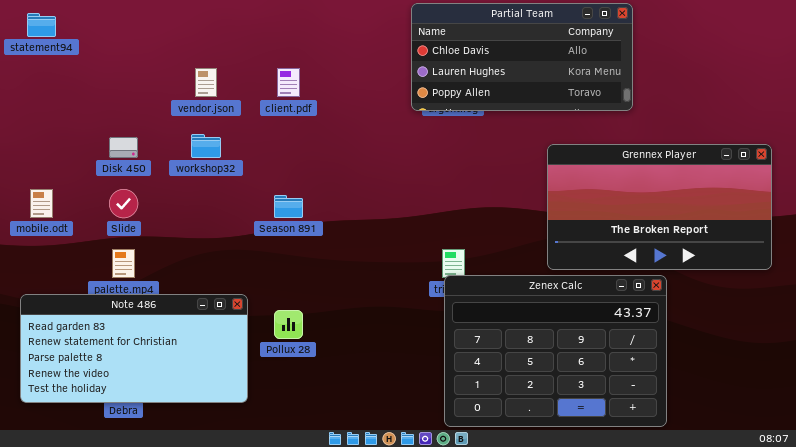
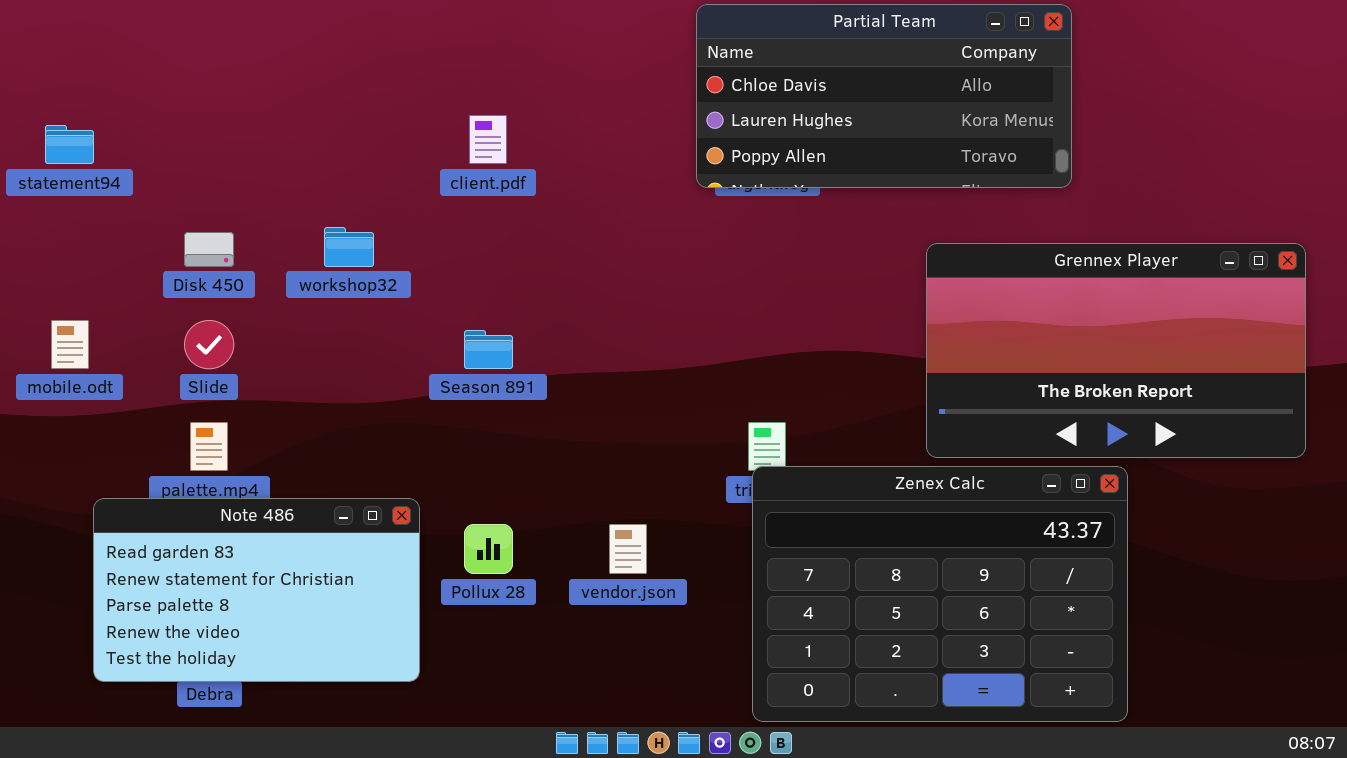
statement94: [27,13,56,37] -> [45,125,94,164], moved
vendor.json: [195,68,217,97] -> [609,524,647,574], moved
Note 486: [20,294,248,403] -> [93,498,420,682], resized

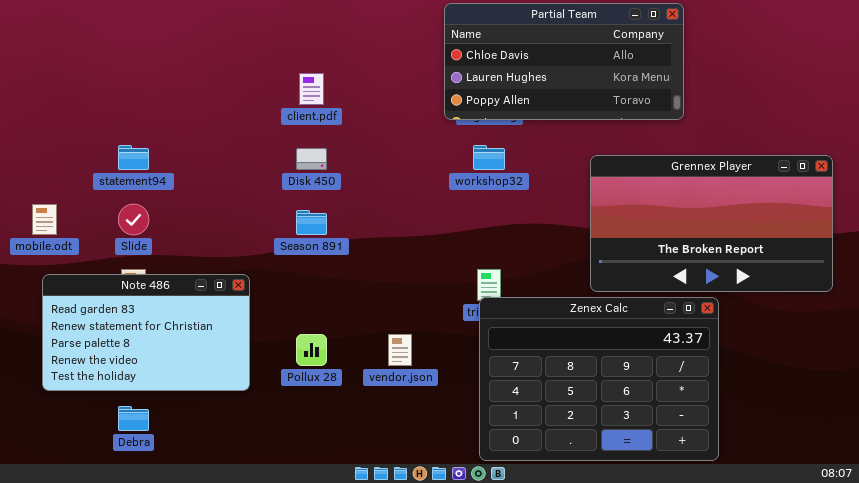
statement94: [45,125,94,164] -> [118,145,149,170], moved
workshop32: [324,227,374,267] -> [473,145,505,170], moved
Disk 450: [184,232,234,267] -> [296,148,327,170], moved
Note 486: [93,498,420,682] -> [42,274,250,391], moved

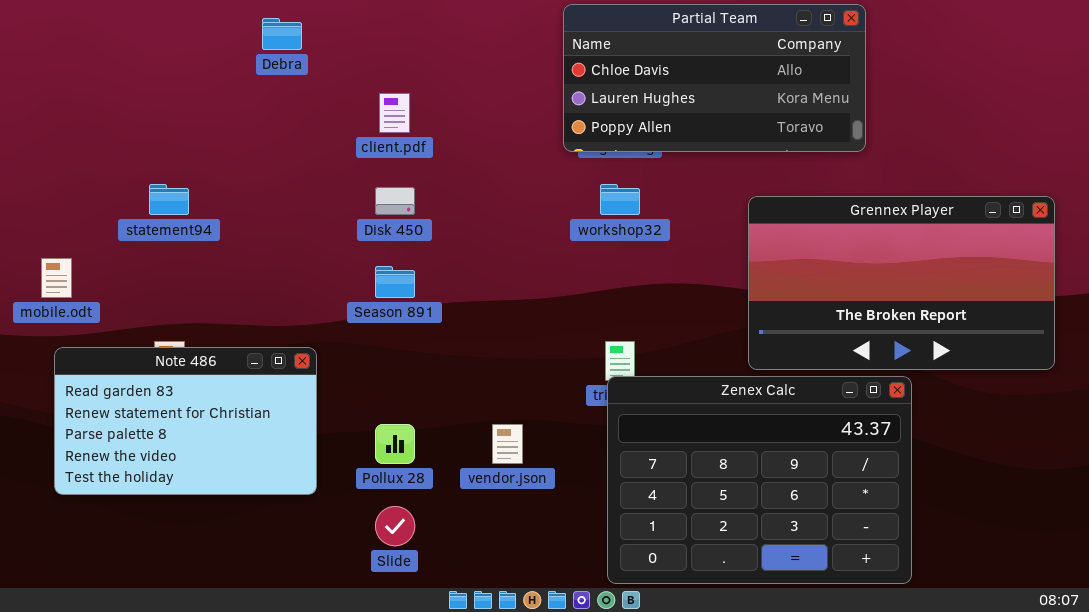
Slide: [118,204,149,235] -> [375,506,415,546], moved
Debra: [118,406,149,431] -> [262,18,302,50], moved

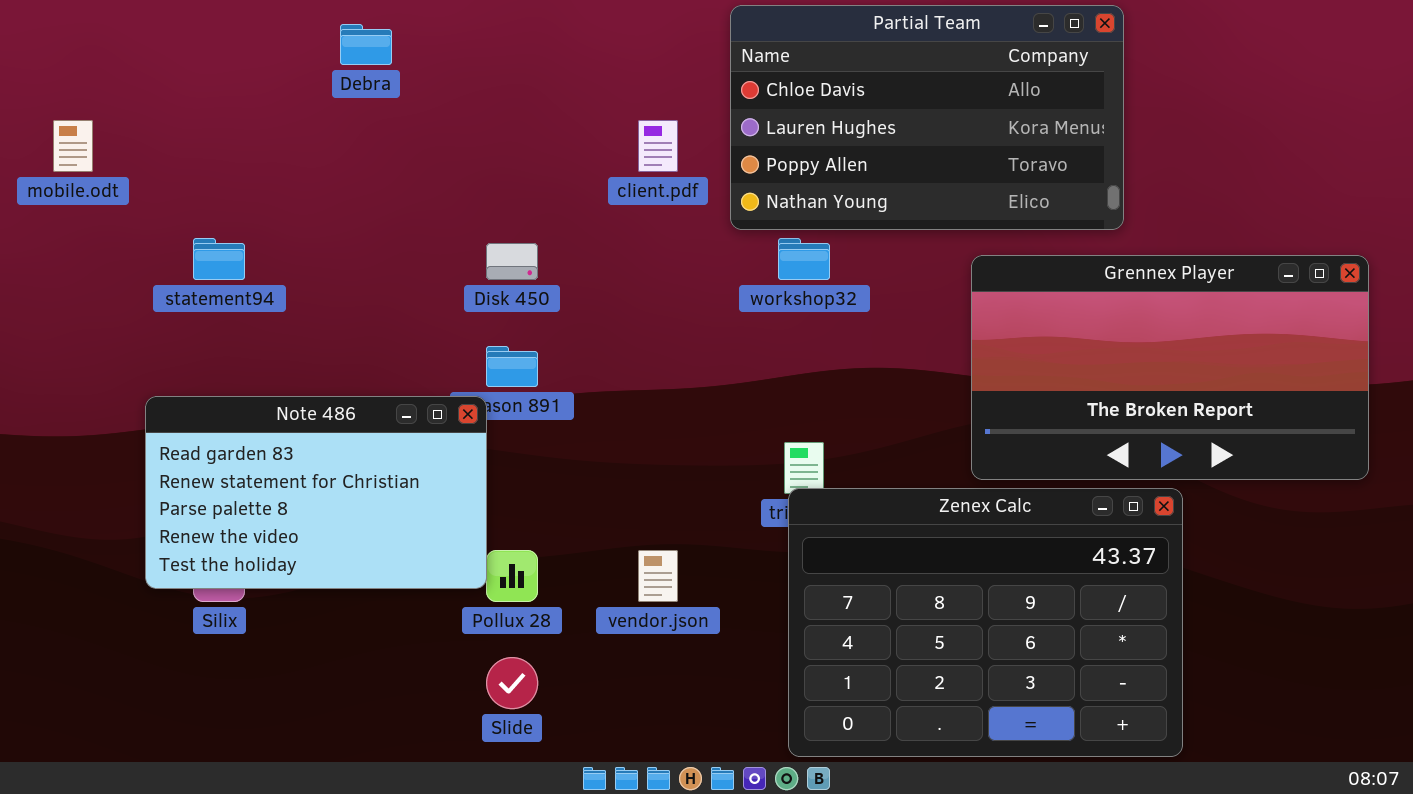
Partial Team: [563,4,866,152] -> [730,5,1124,230], resized
client.pdf: [379,93,410,133] -> [638,120,678,172], moved
mobile.odt: [41,258,72,298] -> [53,120,93,172], moved
Note 486: [54,347,317,495] -> [145,396,487,589], moved

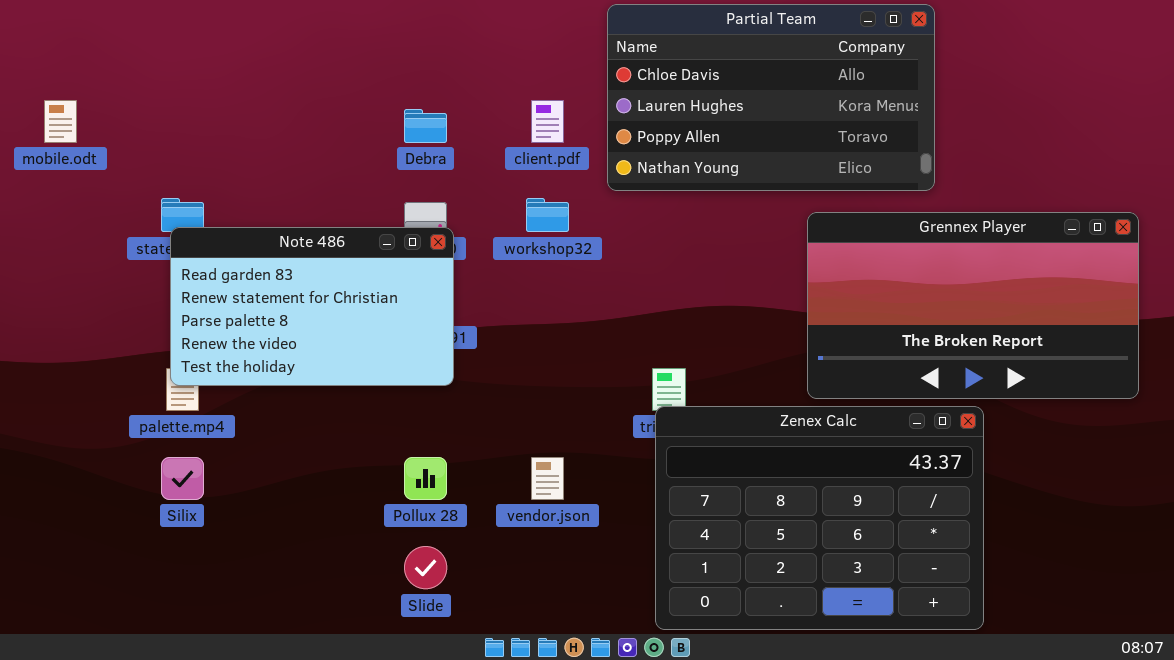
Debra: [340,24,392,65] -> [404,109,447,143], moved
workshop32: [778,238,830,280] -> [526,198,569,232], moved
Note 486: [145,396,487,589] -> [170,227,454,386], moved

